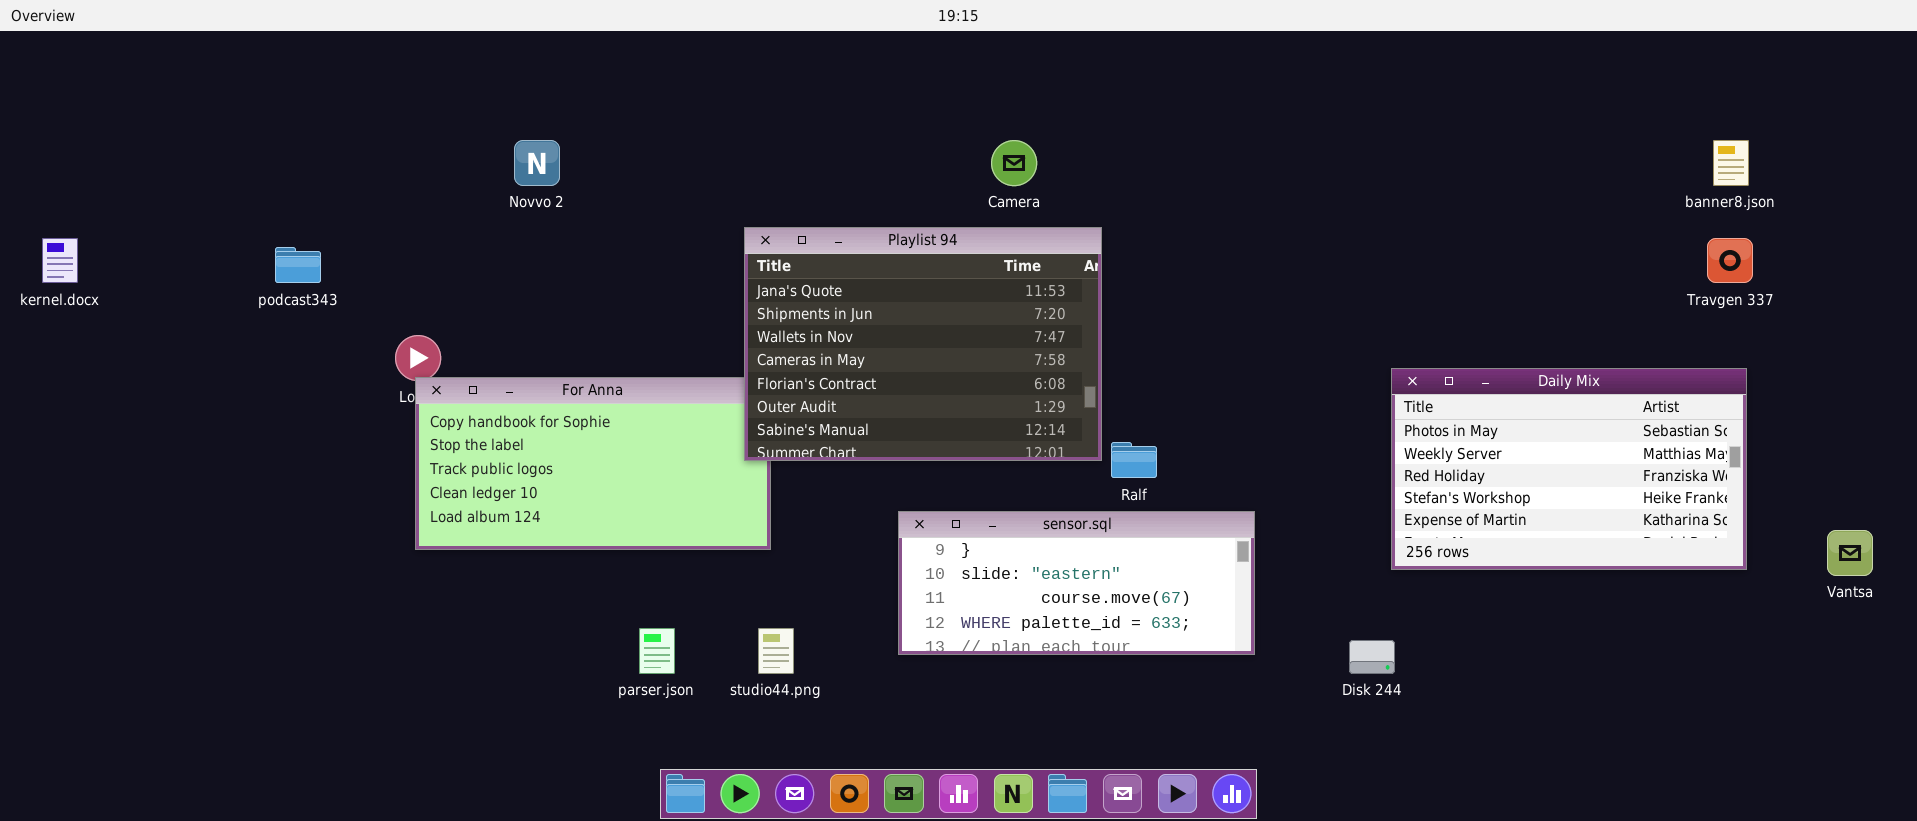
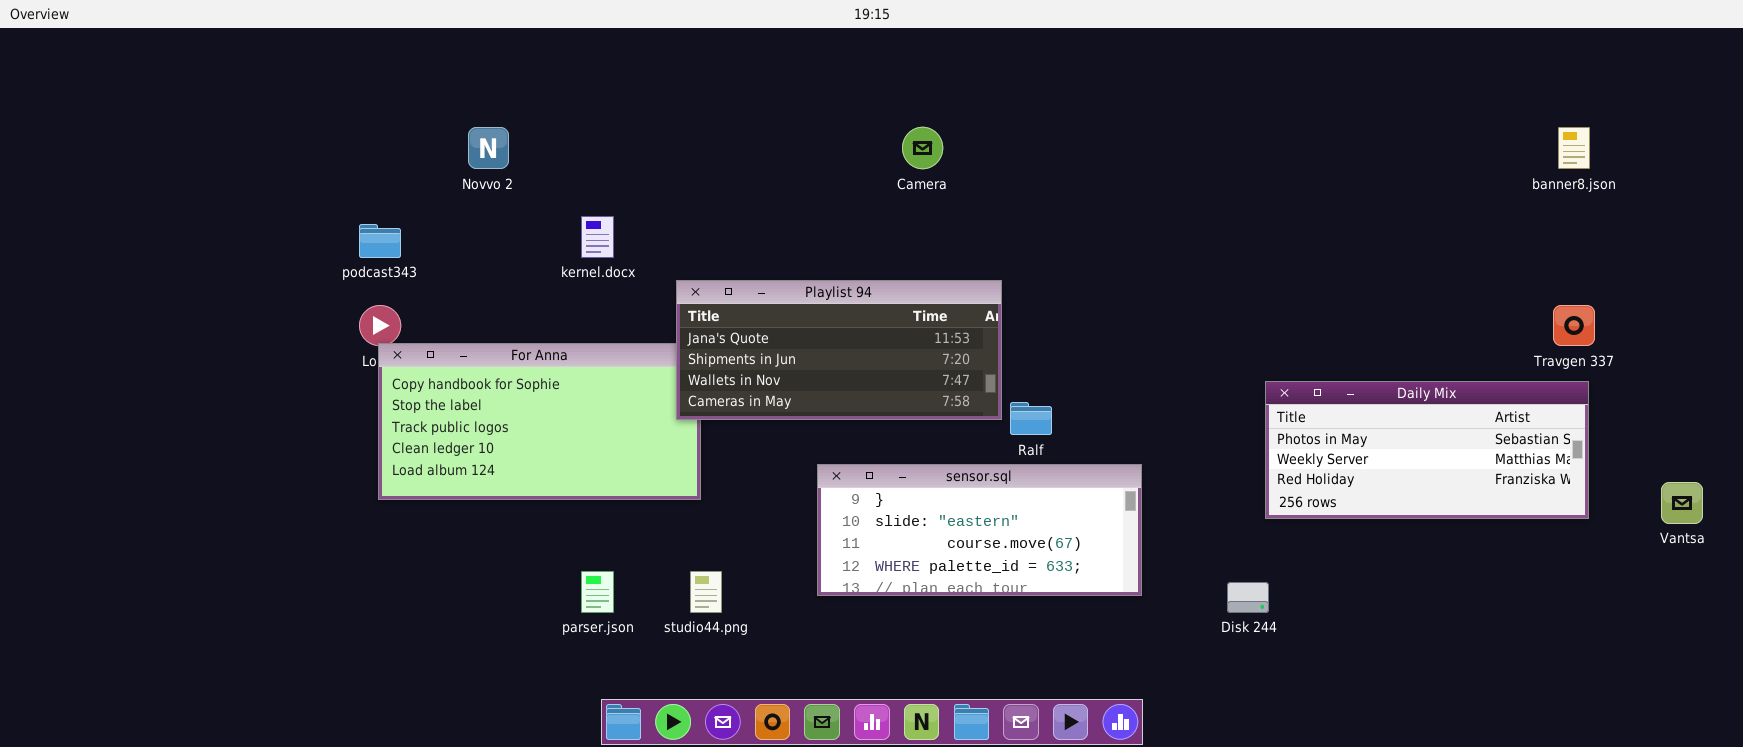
Playlist 94: [744,227,1102,461] -> [676,280,1002,420], resized
kernel.docx: [42,238,78,283] -> [581,216,614,258], moved
Travgen 337: [1707,238,1753,283] -> [1553,305,1595,346], moved
podcast343: [275,247,321,283] -> [359,224,401,258], moved
Daily Mix: [1391,368,1747,570] -> [1265,381,1589,519], resized

